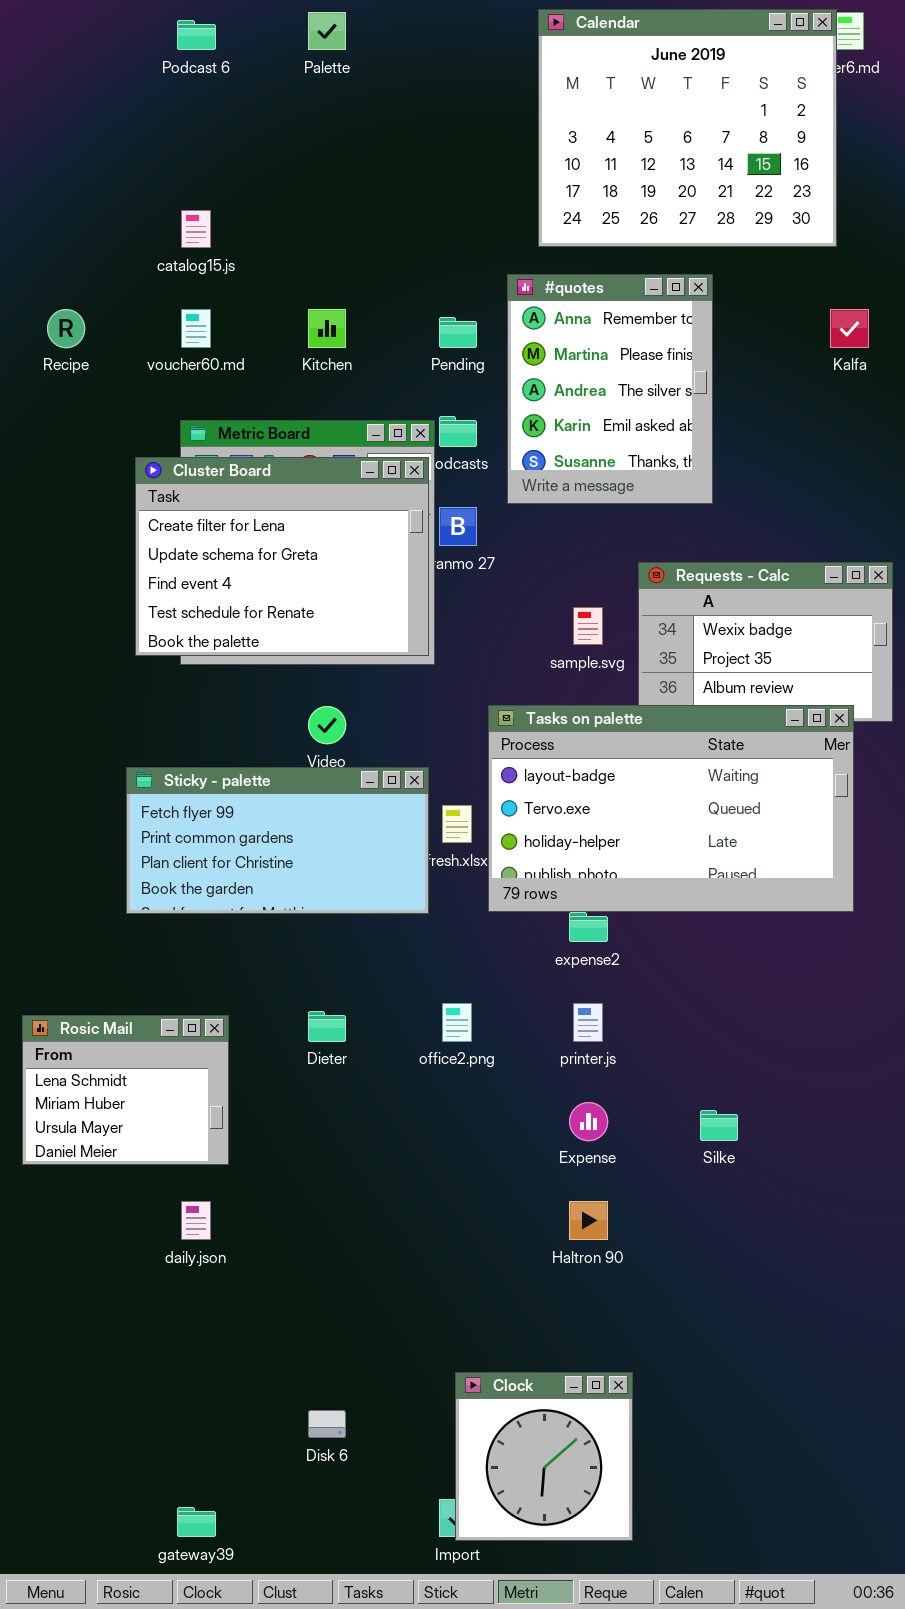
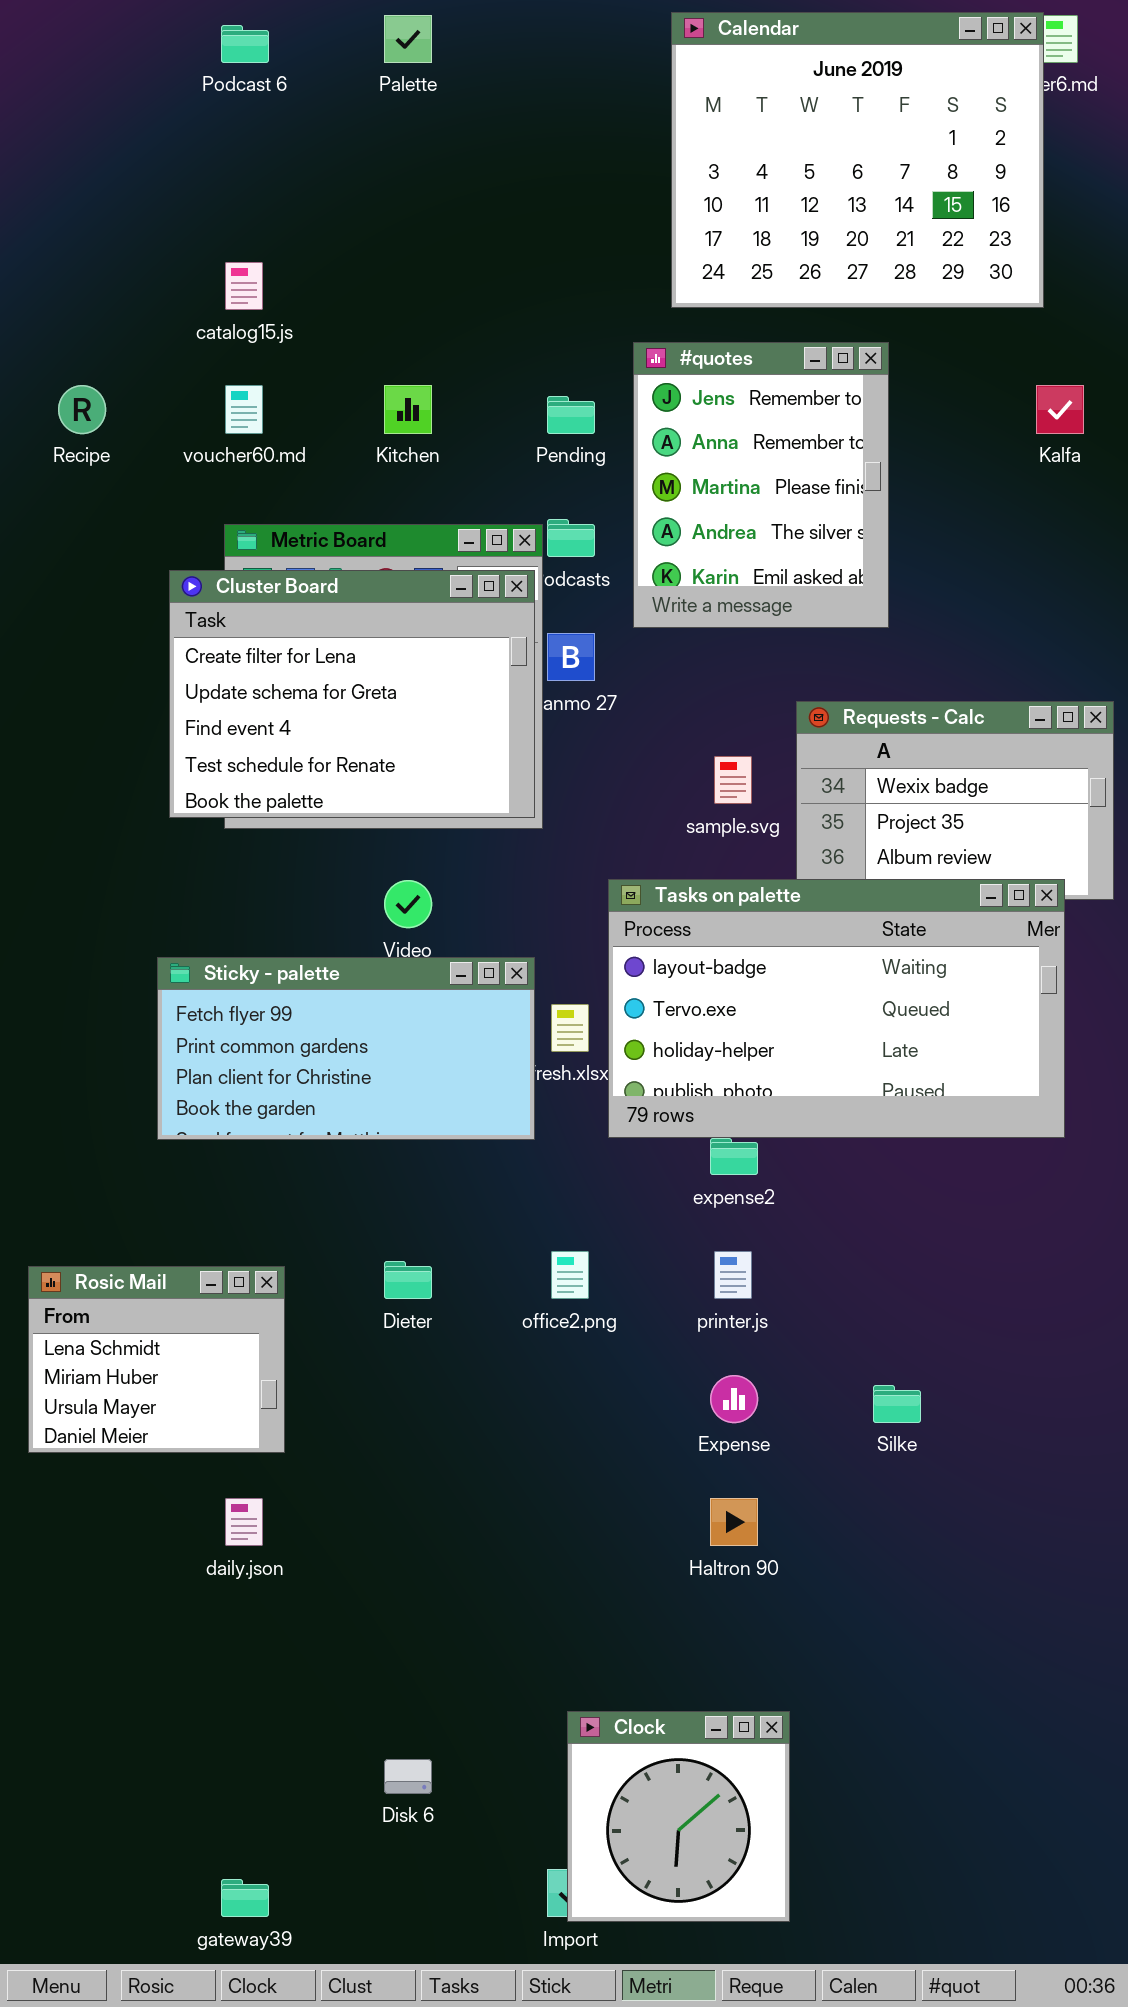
#quotes: [507,274,713,504] -> [633,342,889,628], scrolled up 1 row

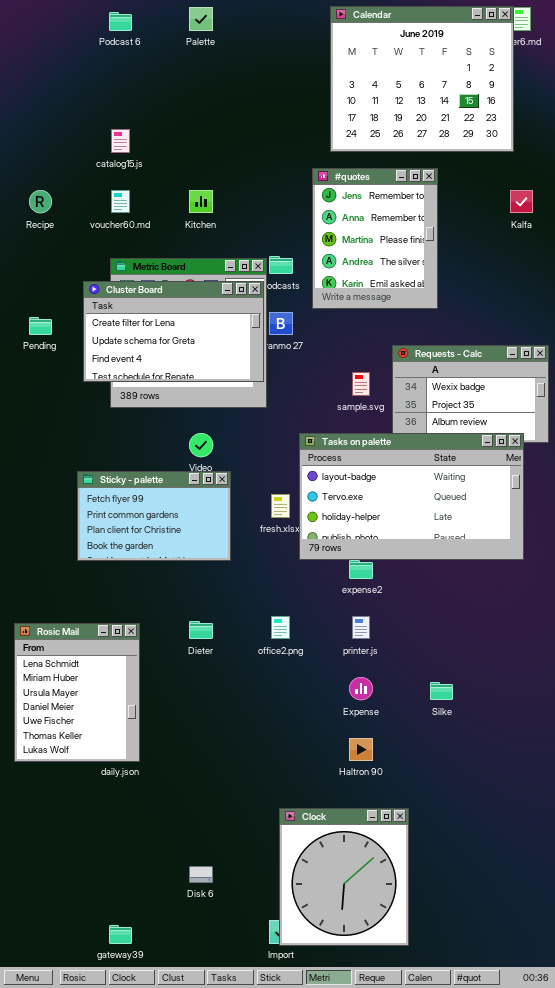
Pending: [547,396,595,434] -> [29,317,52,335], moved
Cluster Board: [169,570,535,818] -> [83,281,264,382], resized
Sticky - palette: [157,957,535,1140] -> [77,471,231,561], resized
Rosic Mail: [28,1266,285,1453] -> [14,623,140,762], resized
Clock: [567,1711,790,1922] -> [279,808,409,946], resized

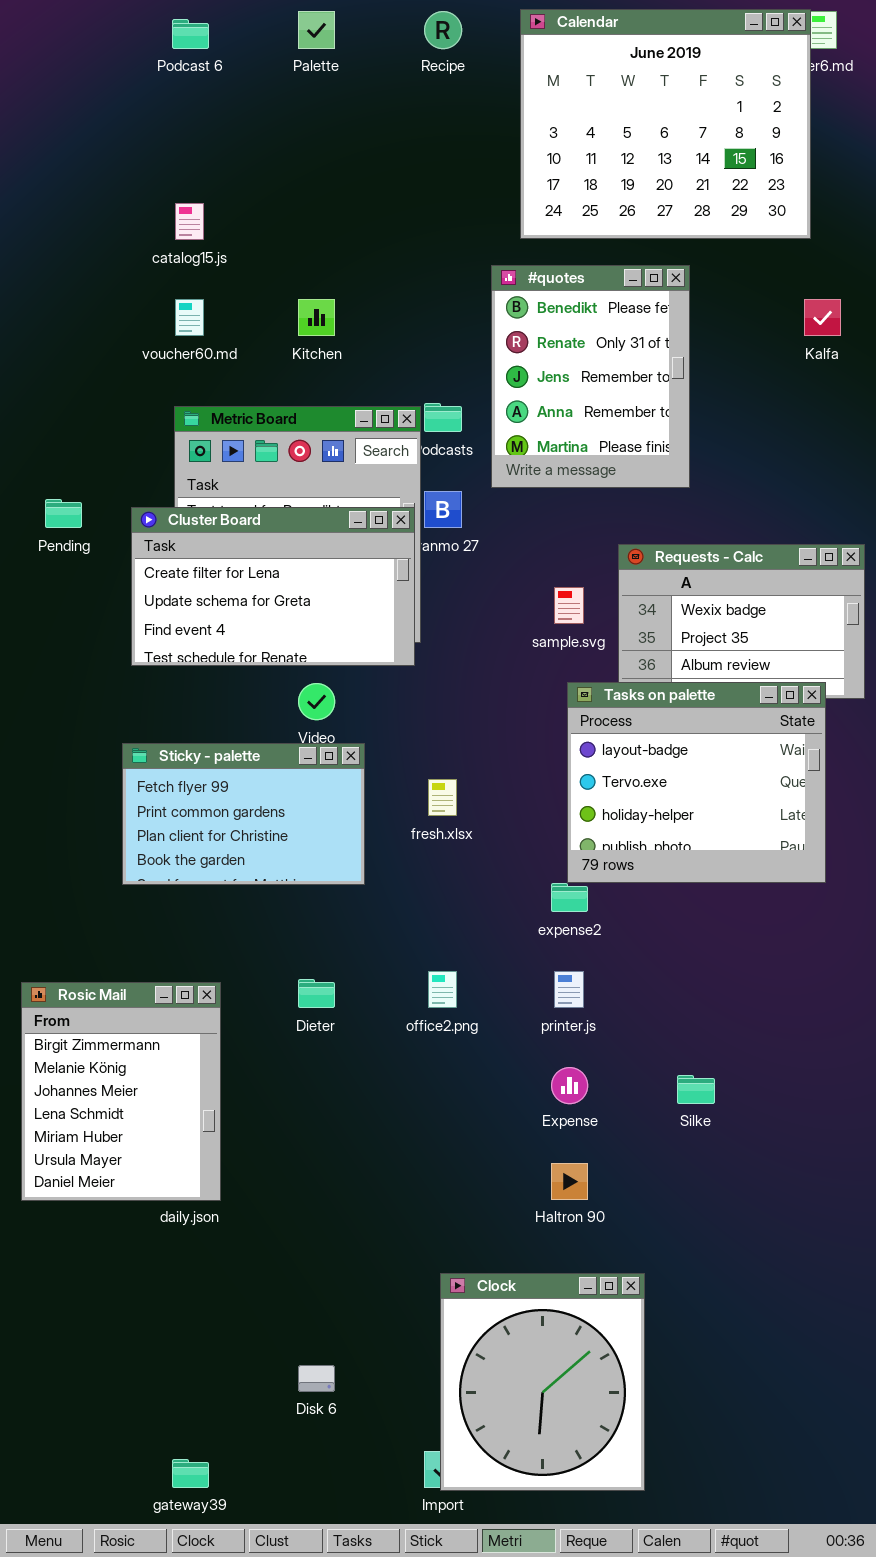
#quotes: [312,168,438,309] -> [491,265,690,488], scrolled up 2 rows
Recipe: [29,190,52,213] -> [424,11,462,49], moved
Cluster Board: [83,281,264,382] -> [131,507,415,666], moved
Tasks on palette: [299,433,524,560] -> [567,682,826,883], resized
Rosic Mail: [14,623,140,762] -> [21,982,221,1201], scrolled up 3 rows

